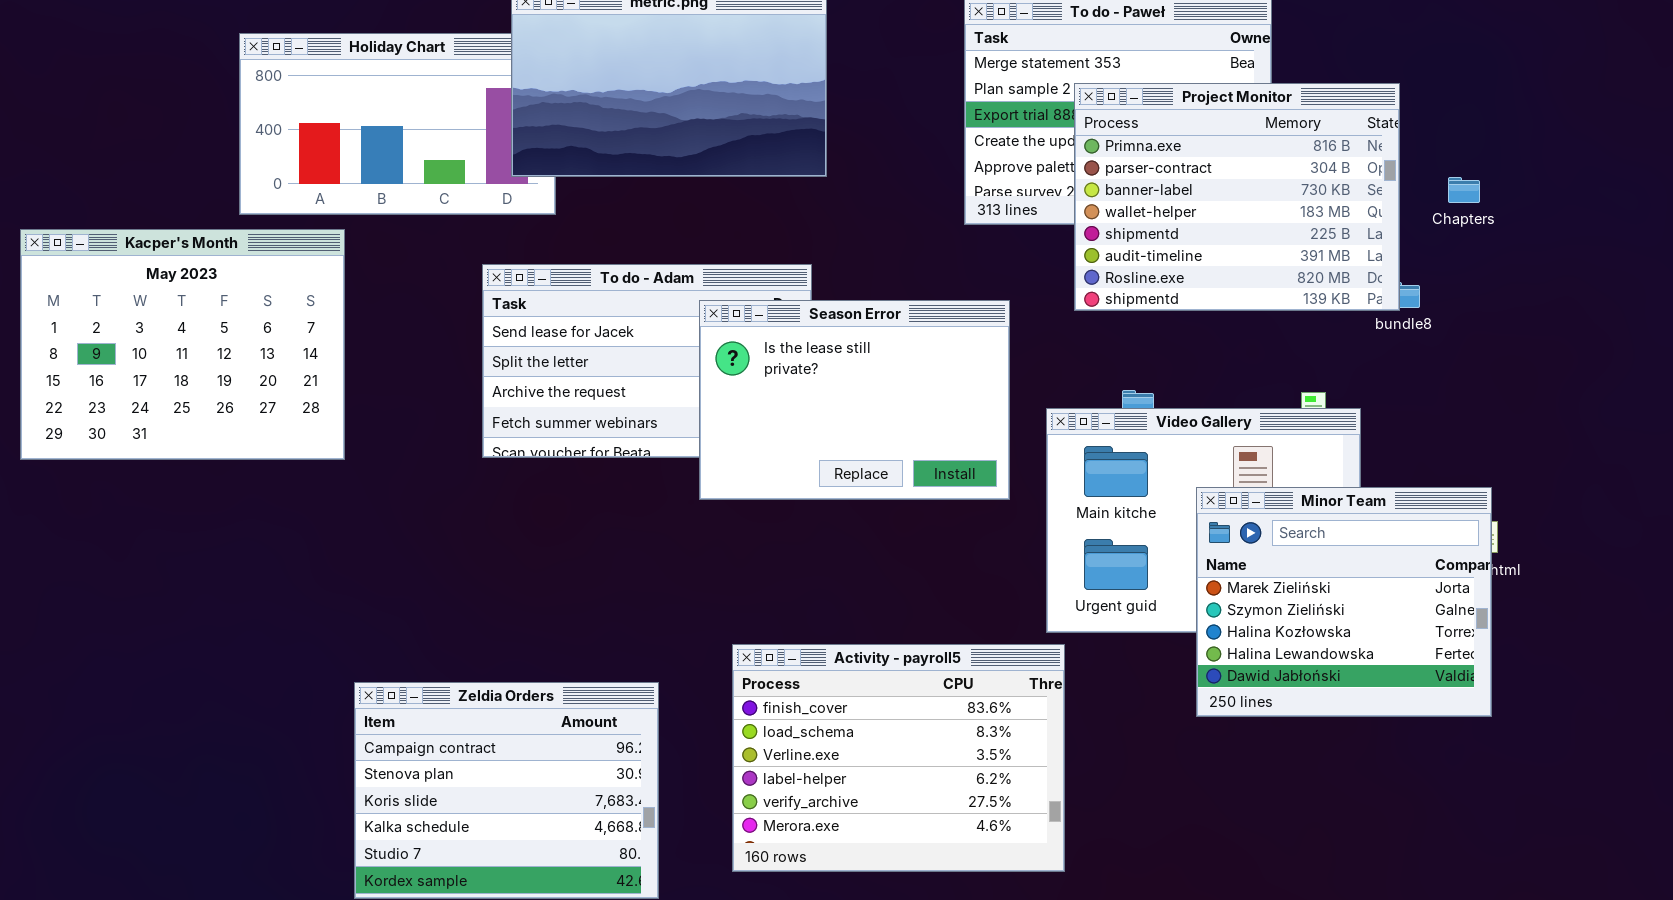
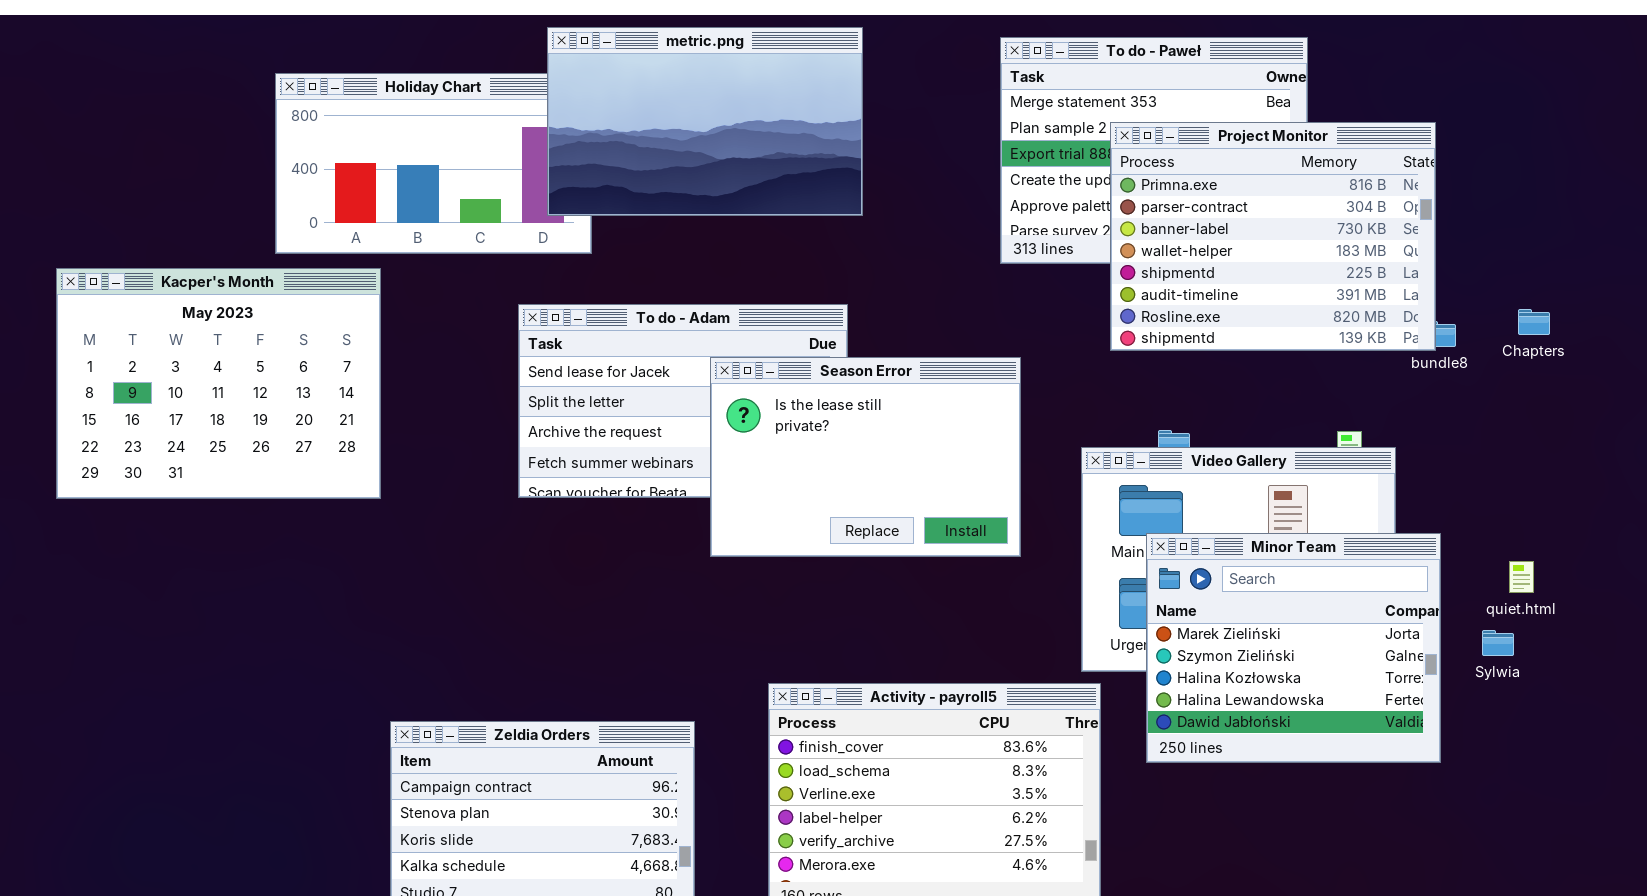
Chapters: [1448,177,1480,203] -> [1518,309,1550,335], moved
Season Error: [699,300,1010,500] -> [710,357,1021,557], moved
Minor Team: [1196,487,1492,717] -> [1146,533,1441,763], moved

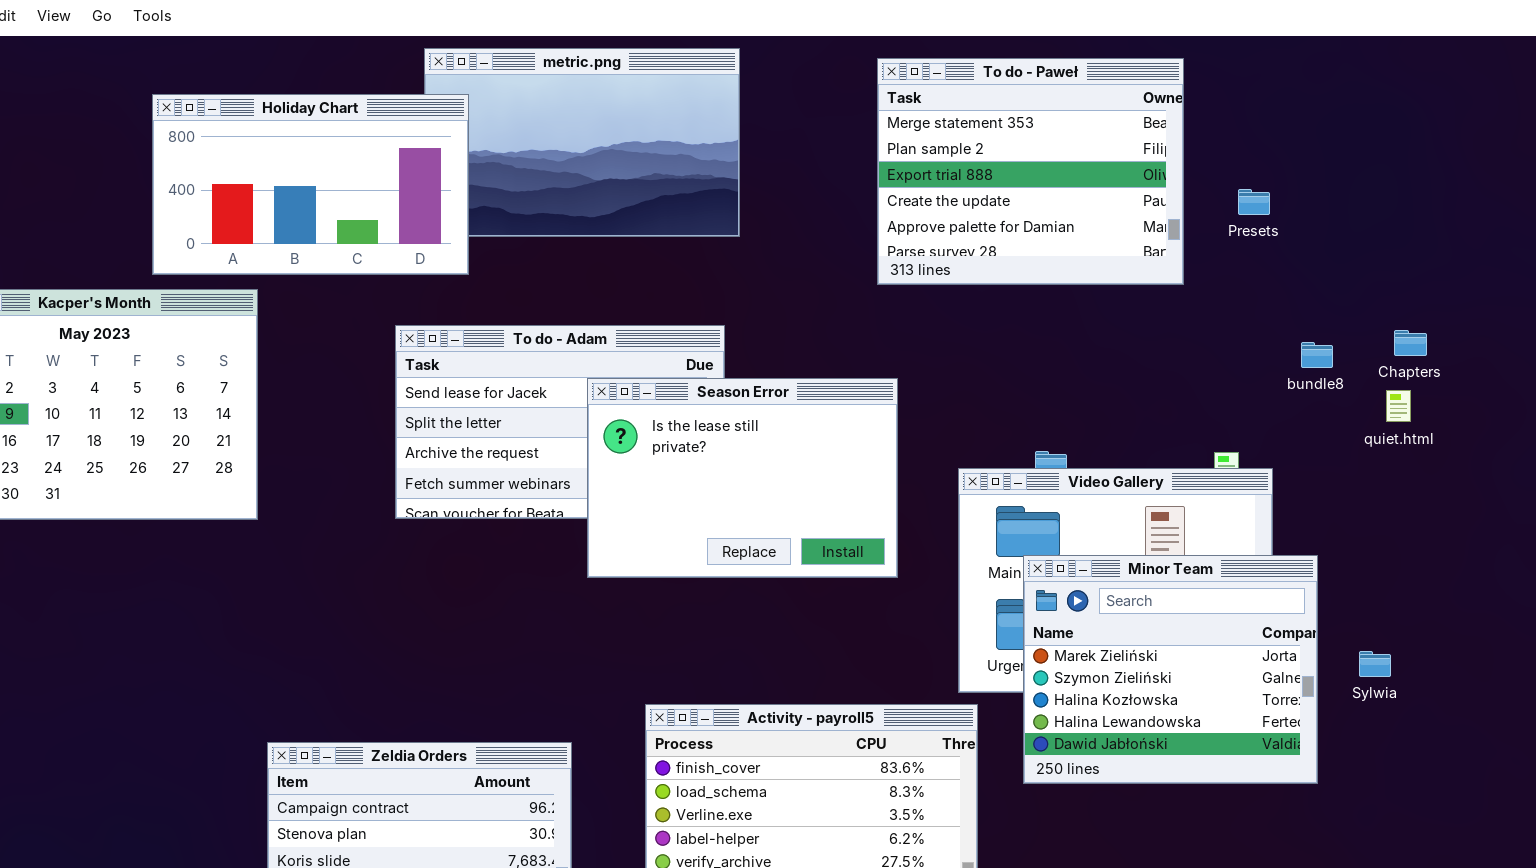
Holiday Chart: [275,73,592,254] -> [152,94,469,275], raised
Project Monitor: [1110,122,1436,351] -> none, closed
quiet.html: [1509,561,1534,593] -> [1386,390,1411,422], moved

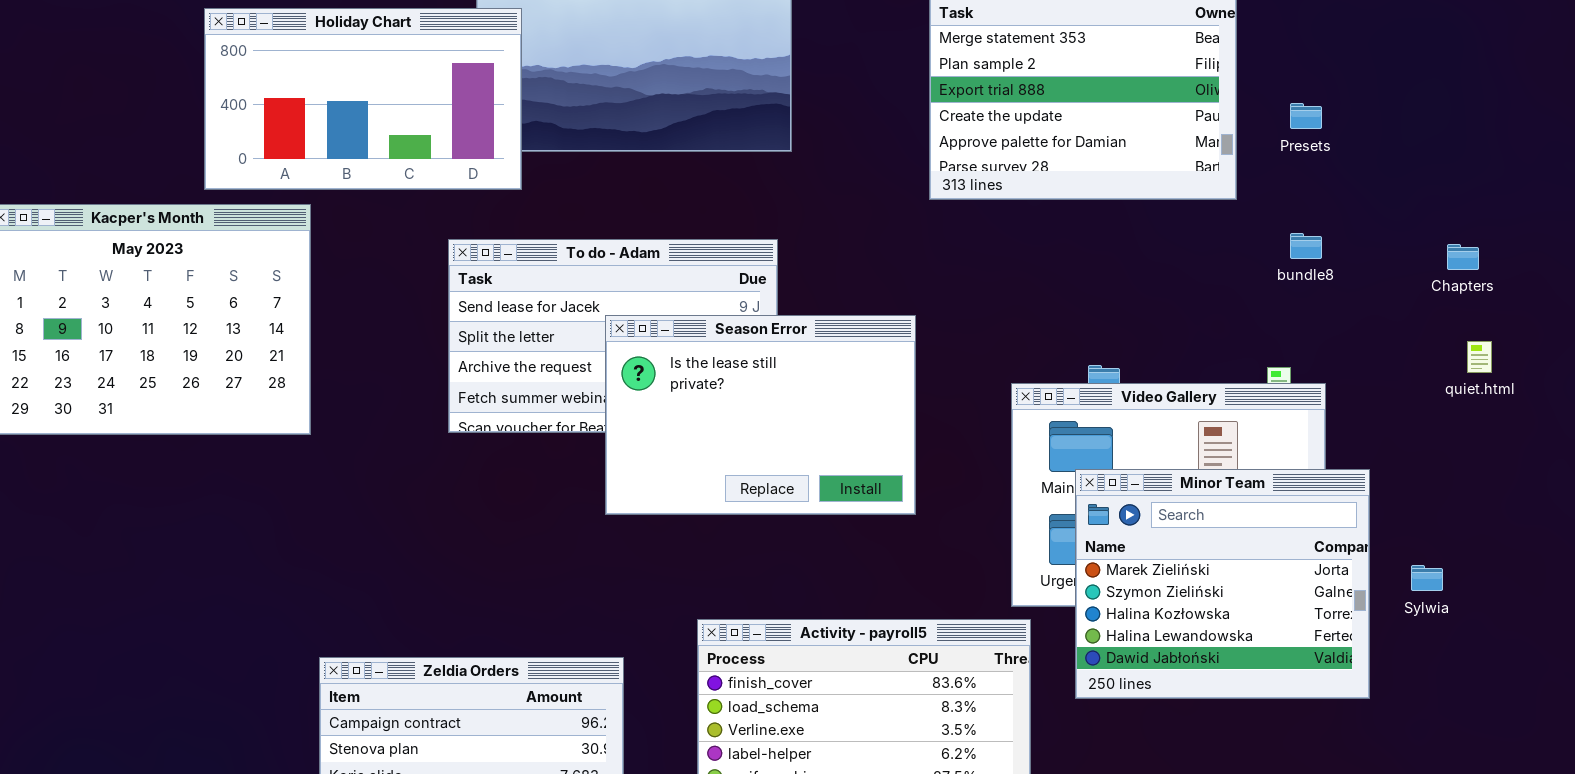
bundle8: [1301,342,1333,368] -> [1290,233,1322,259], moved
Season Error: [587,378,898,578] -> [605,315,916,515], moved
quiet.html: [1386,390,1411,422] -> [1467,341,1492,373], moved

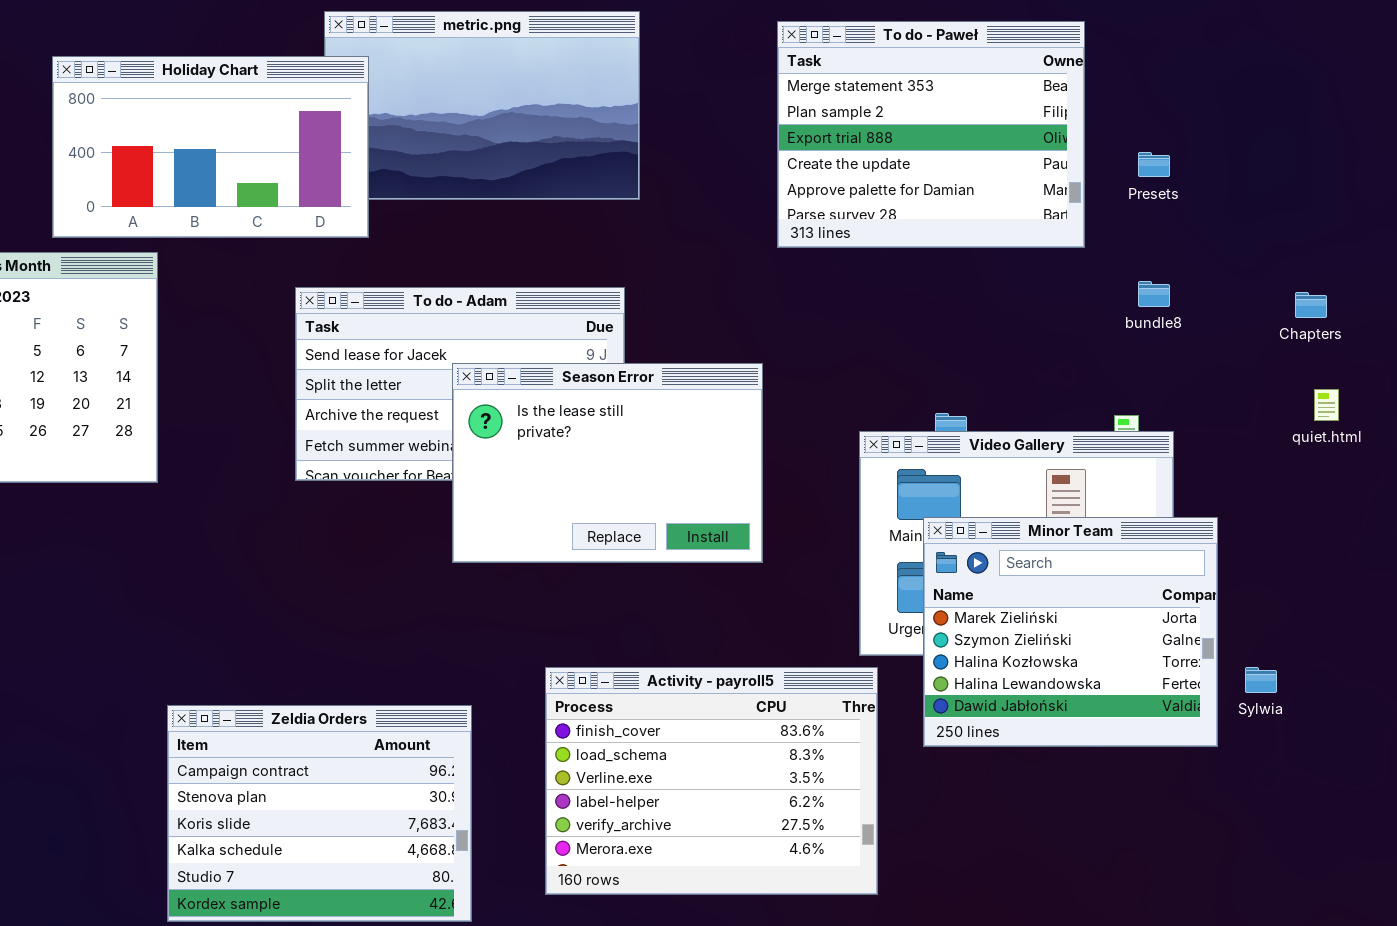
Sylwia: [1411,565,1443,591] -> [1245,667,1277,693], moved

